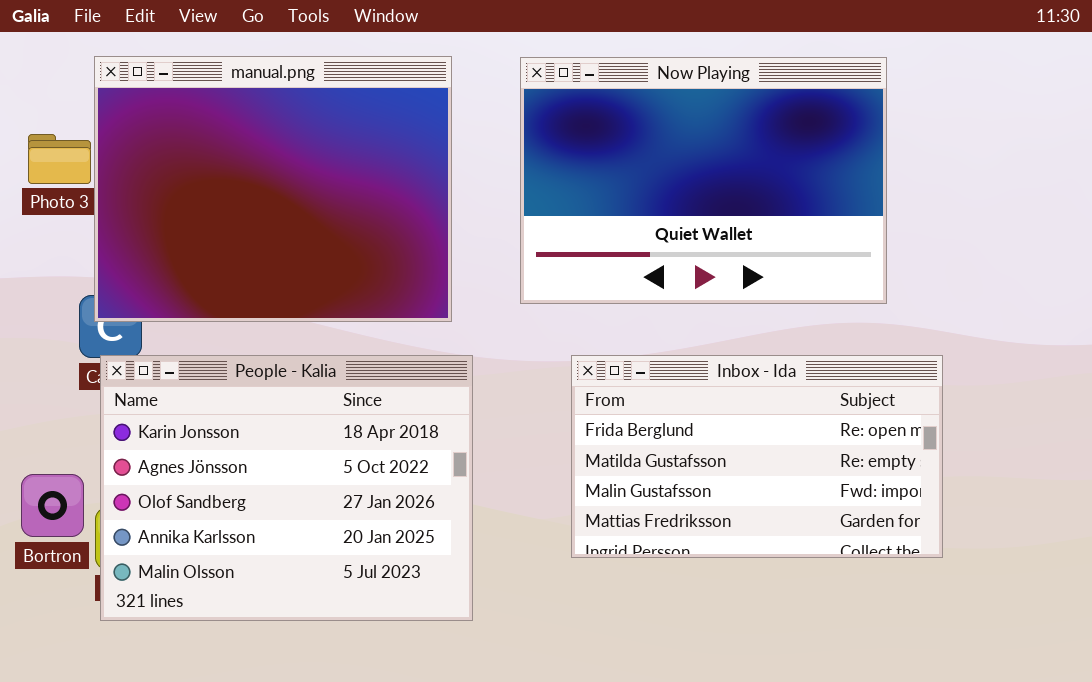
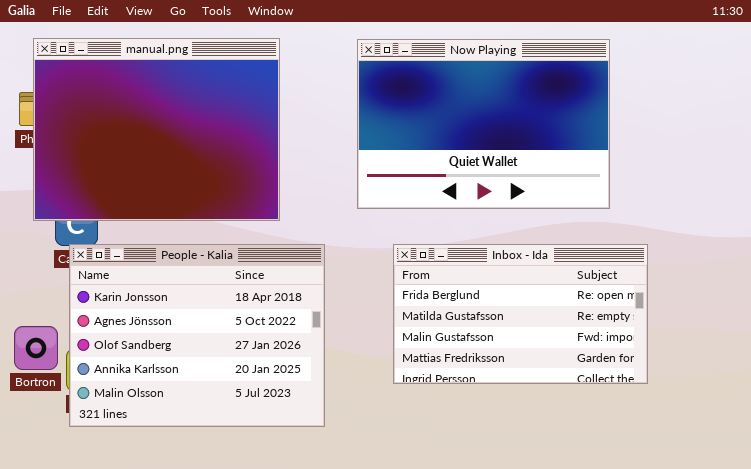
manual.png: [94,56,452,322] -> [33,38,280,221], moved

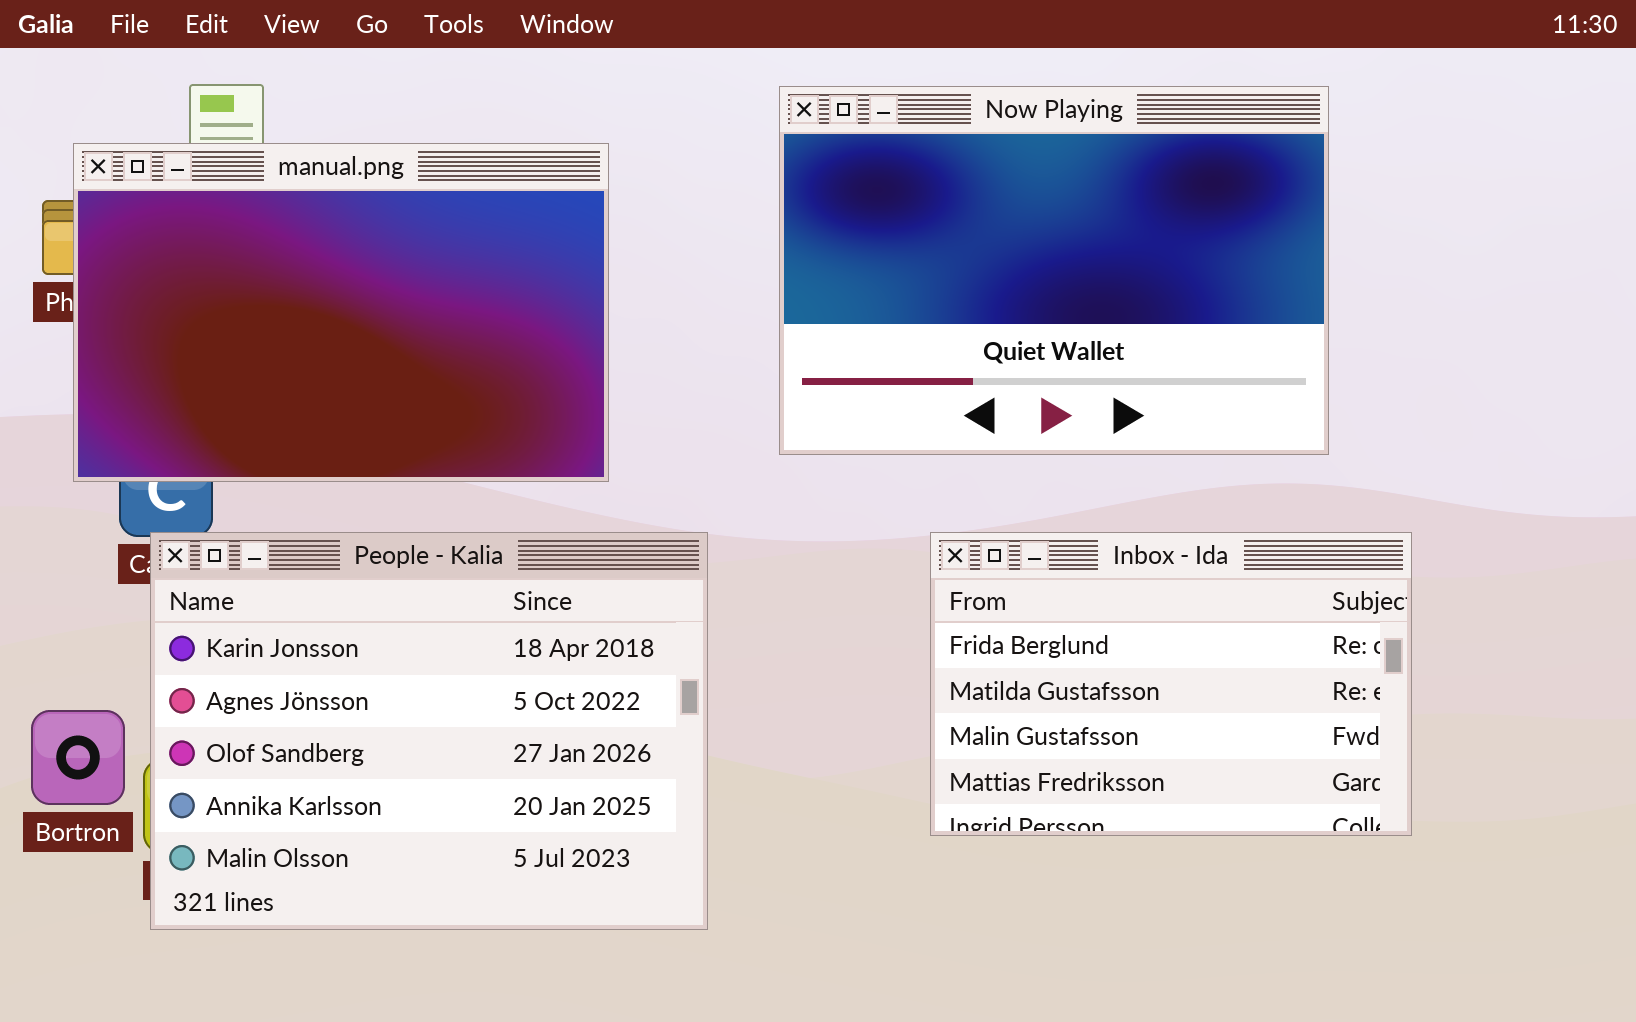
manual.png: [33,38,280,221] -> [73,143,609,482], resized
Inbox - Ida: [393,244,648,384] -> [930,532,1412,836], resized

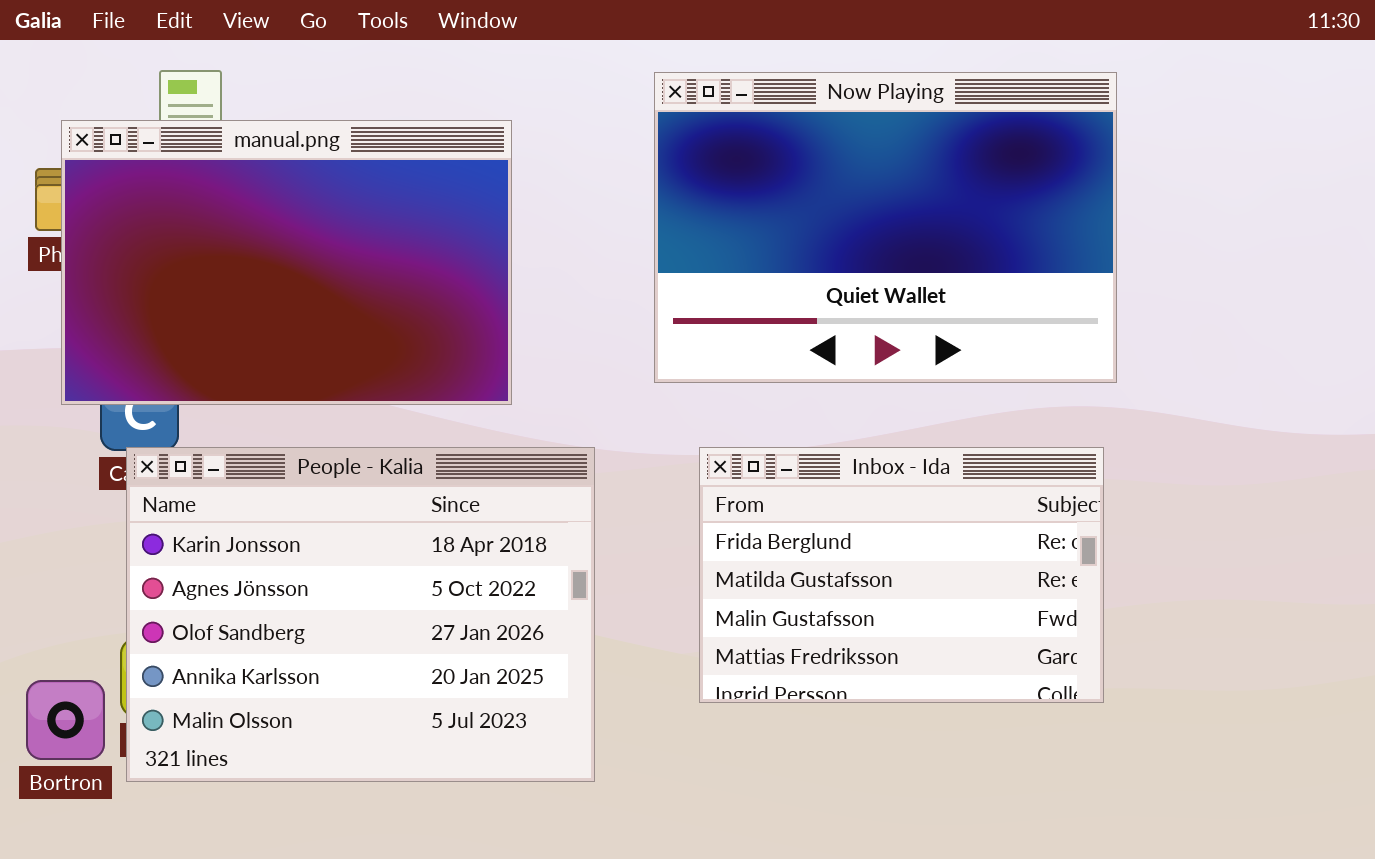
Inbox - Ida: [930,532,1412,836] -> [699,447,1104,703], moved
Bortron: [31,710,125,805] -> [26,680,105,760], moved

